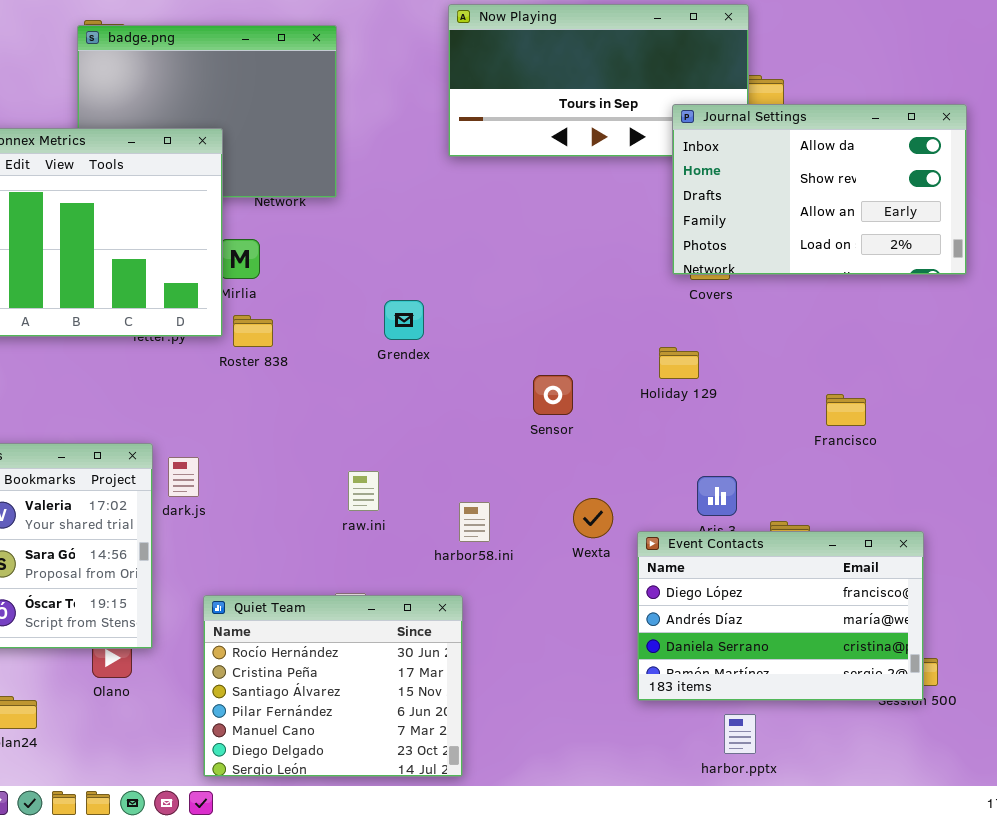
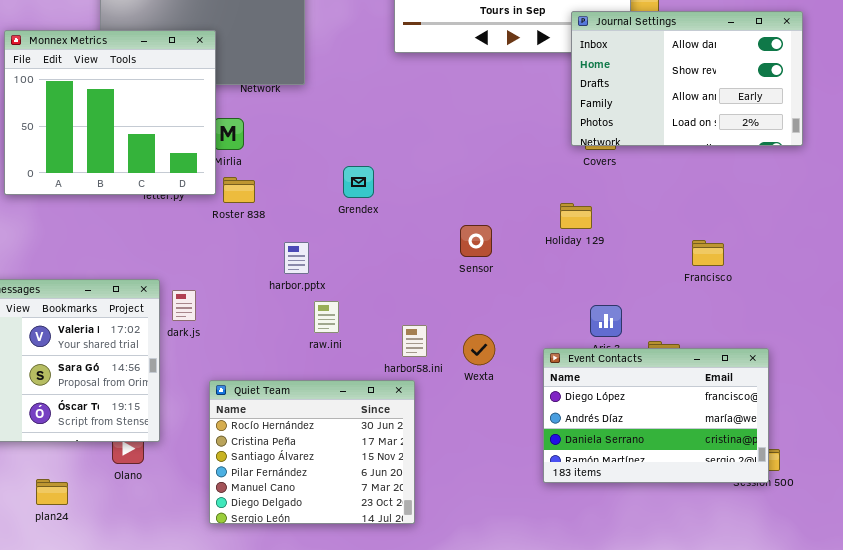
Wexta: [573,498,613,538] -> [463,334,495,365], moved
Quiet Team: [203,595,463,777] -> [209,380,415,524], moved
harbor.pptx: [724,714,756,754] -> [284,242,309,274], moved

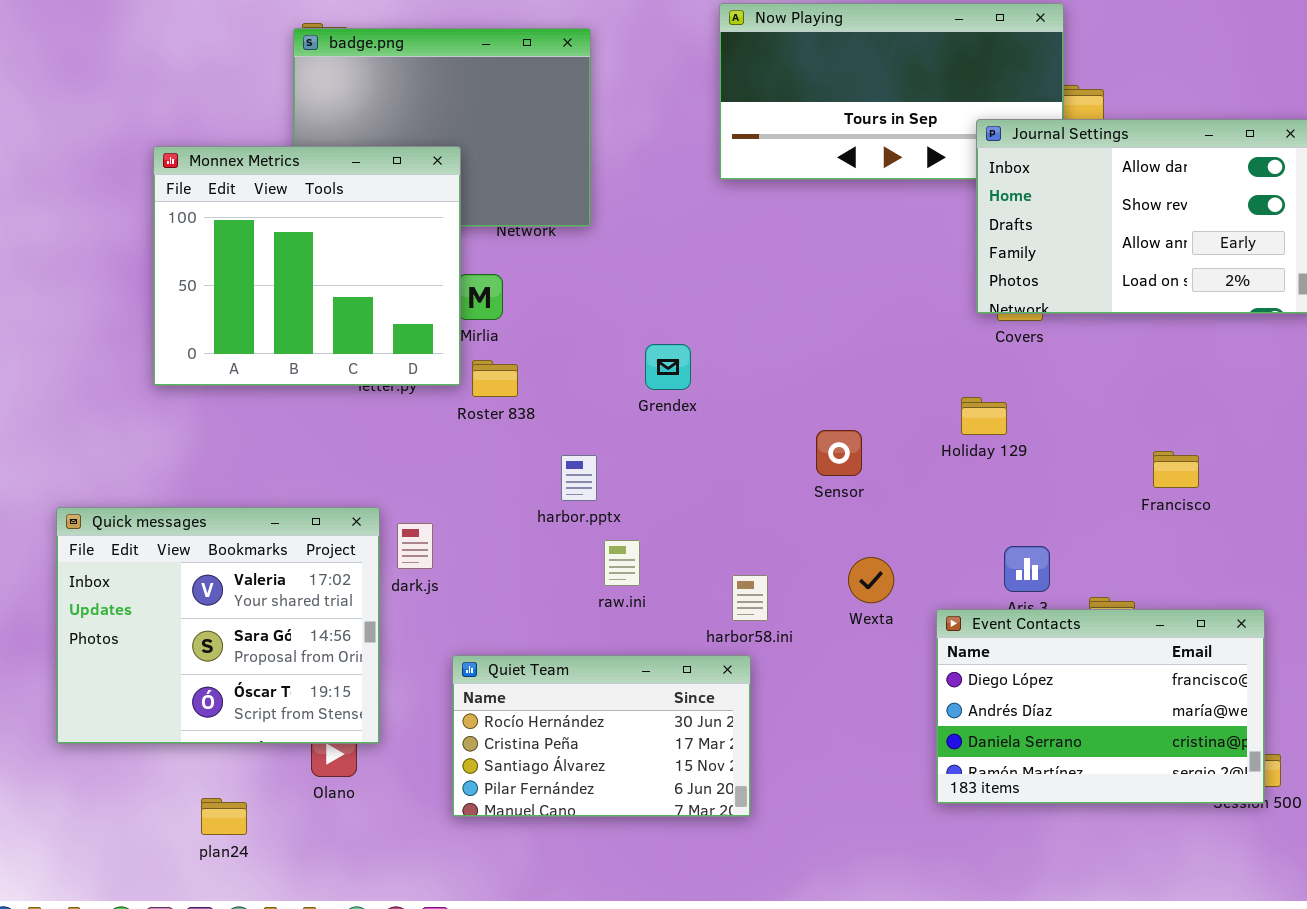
Wexta: [463,334,495,365] -> [848,557,894,603], moved
Quiet Team: [209,380,415,524] -> [452,655,751,817], resized

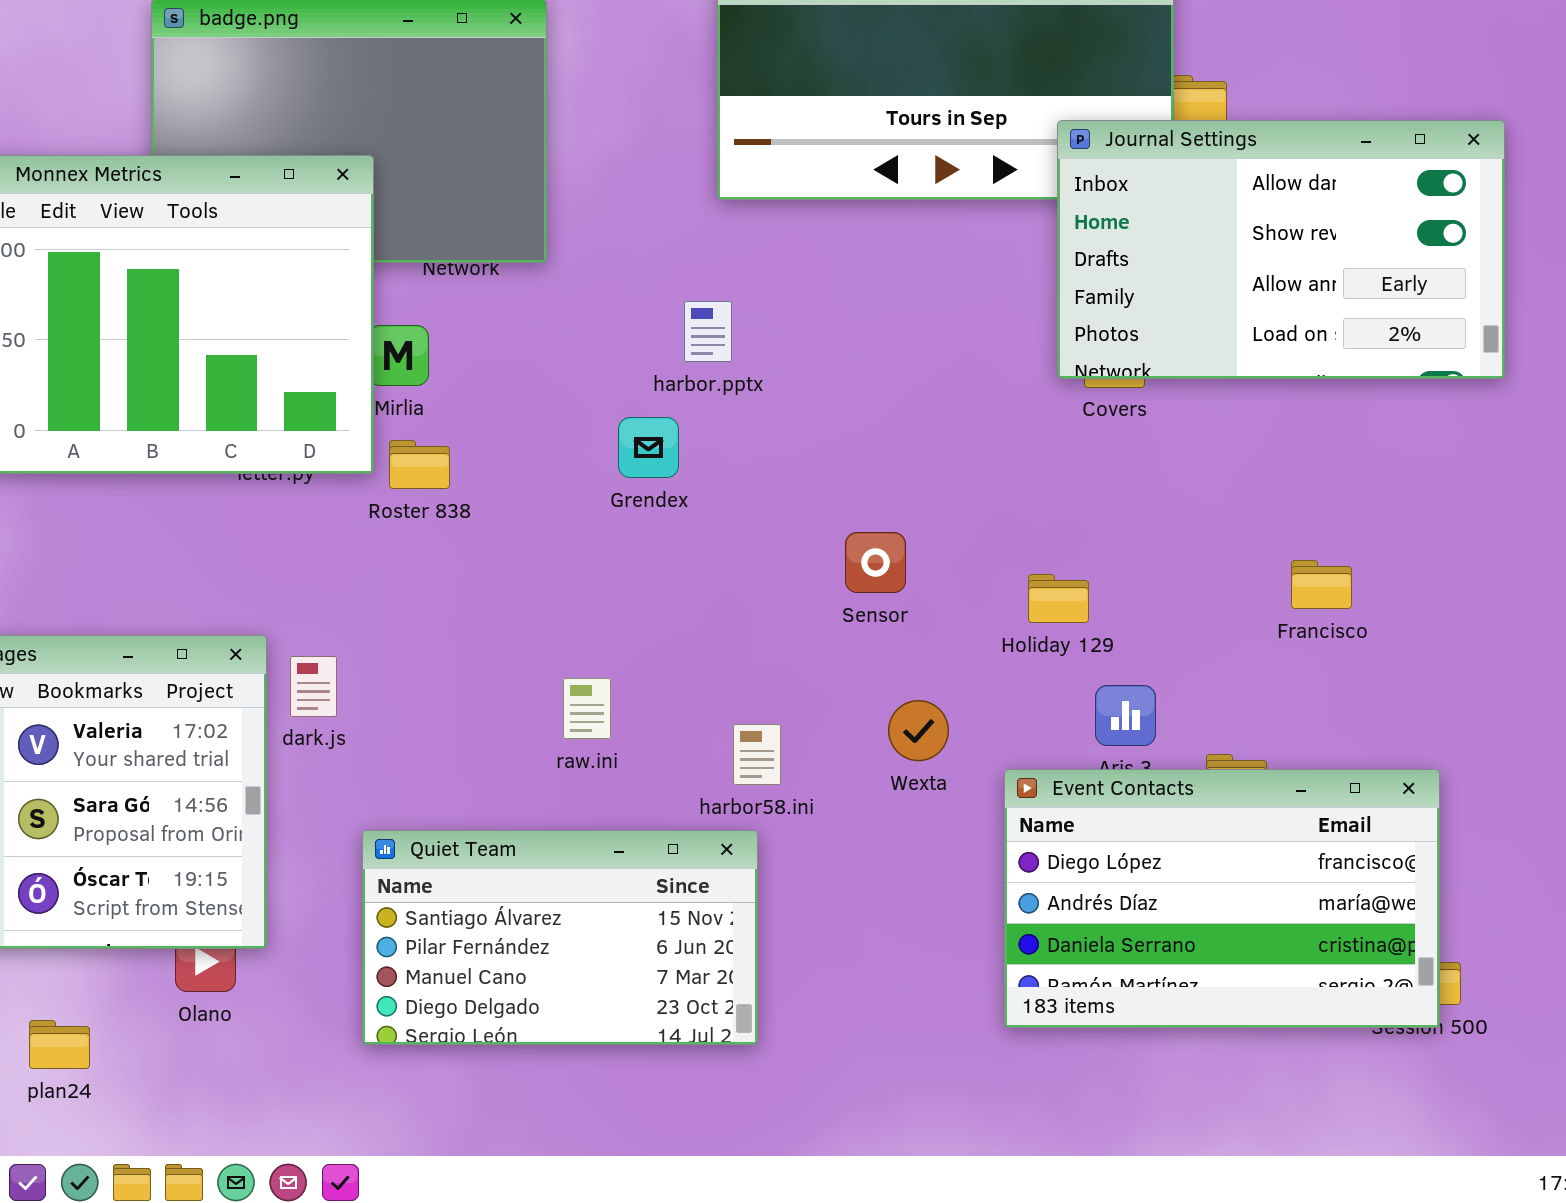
Holiday 129: [961,397,1007,435] -> [1028,574,1089,623], moved
harbor.pptx: [561,455,597,501] -> [684,301,732,362], moved
Quiet Team: [452,655,751,817] -> [362,830,758,1045], scrolled down 2 rows

